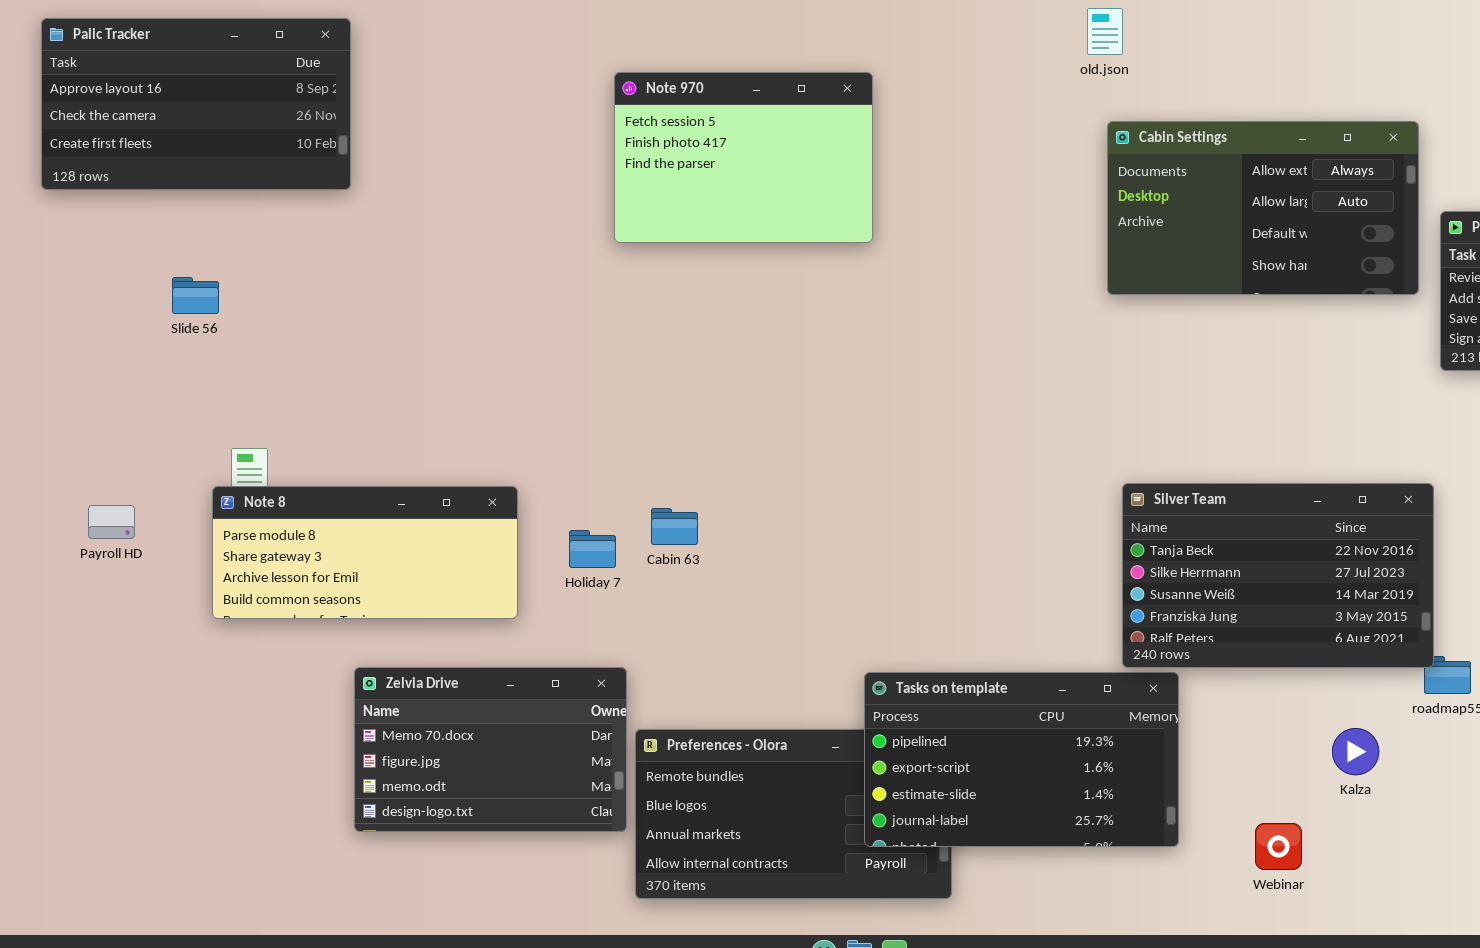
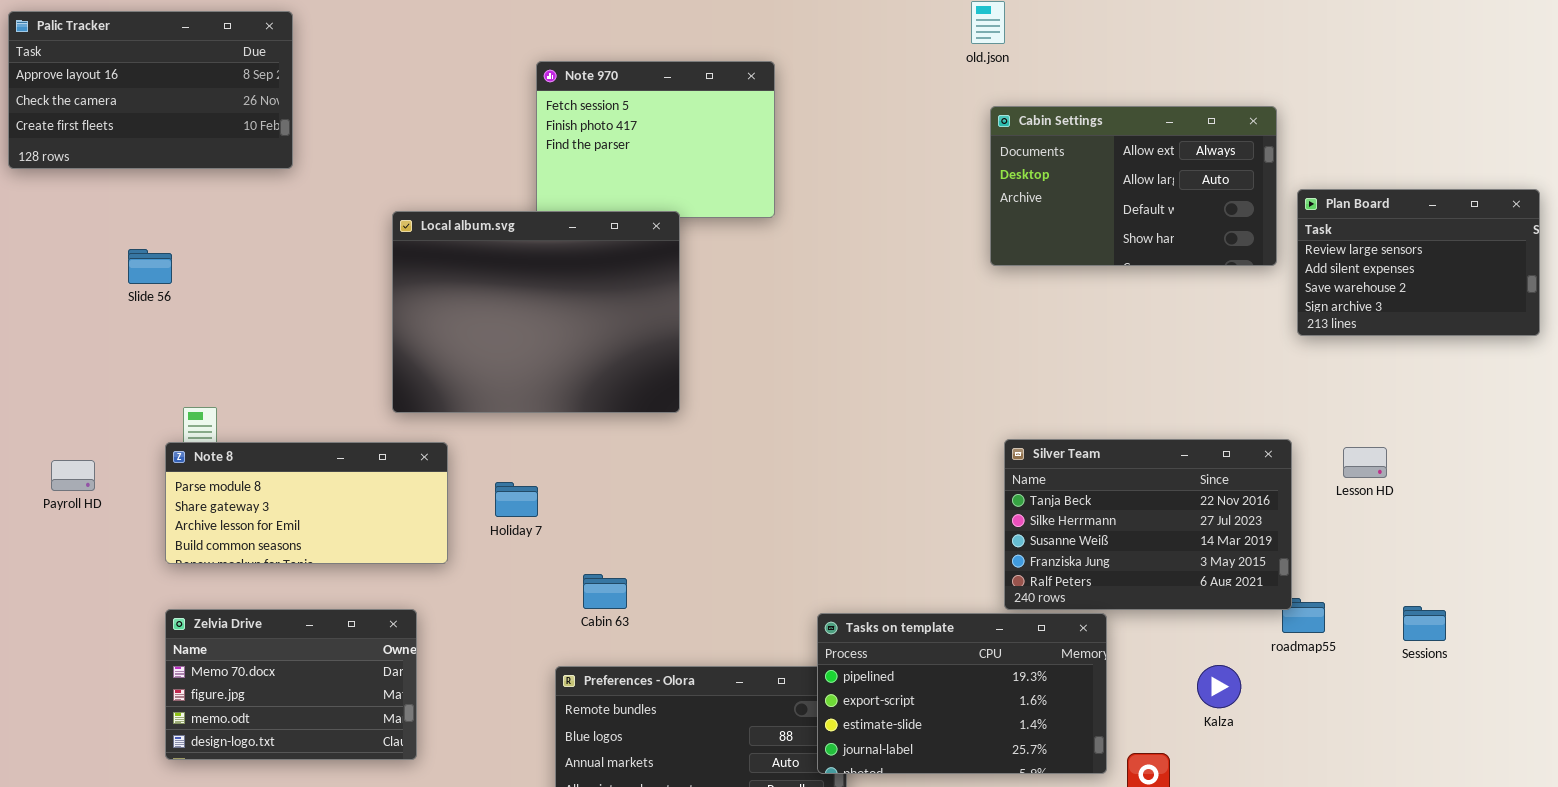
Local album.svg: none -> [392,211,680,413], opened
Cabin 63: [651,508,698,545] -> [583,574,627,609], moved
Zelvia Drive: [354,667,627,832] -> [165,609,417,760], moved
Tasks on template: [864,672,1179,847] -> [817,613,1107,774], moved

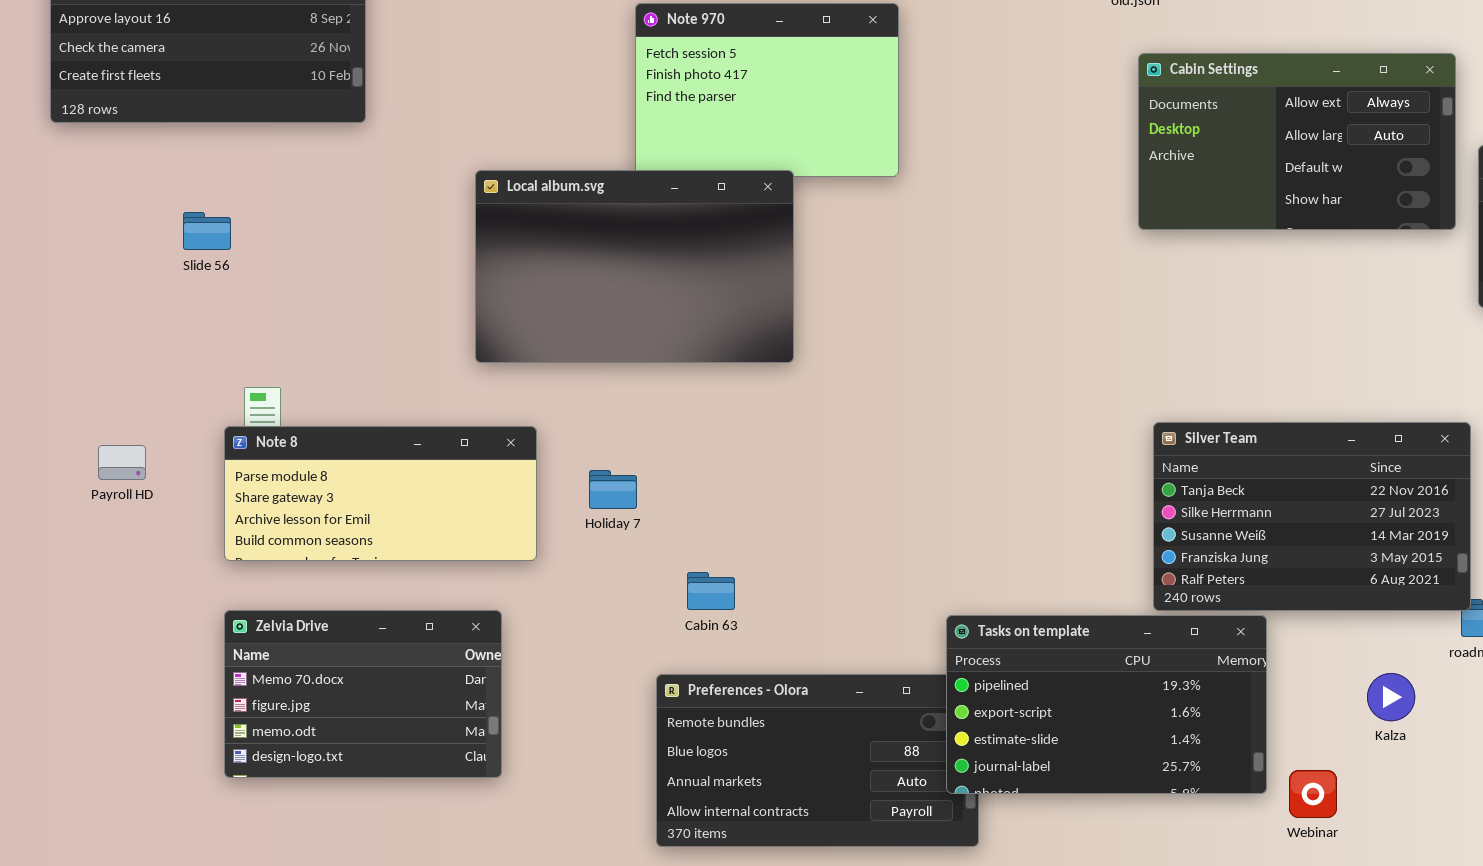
Local album.svg: [392,211,680,413] -> [475,170,794,363], resized

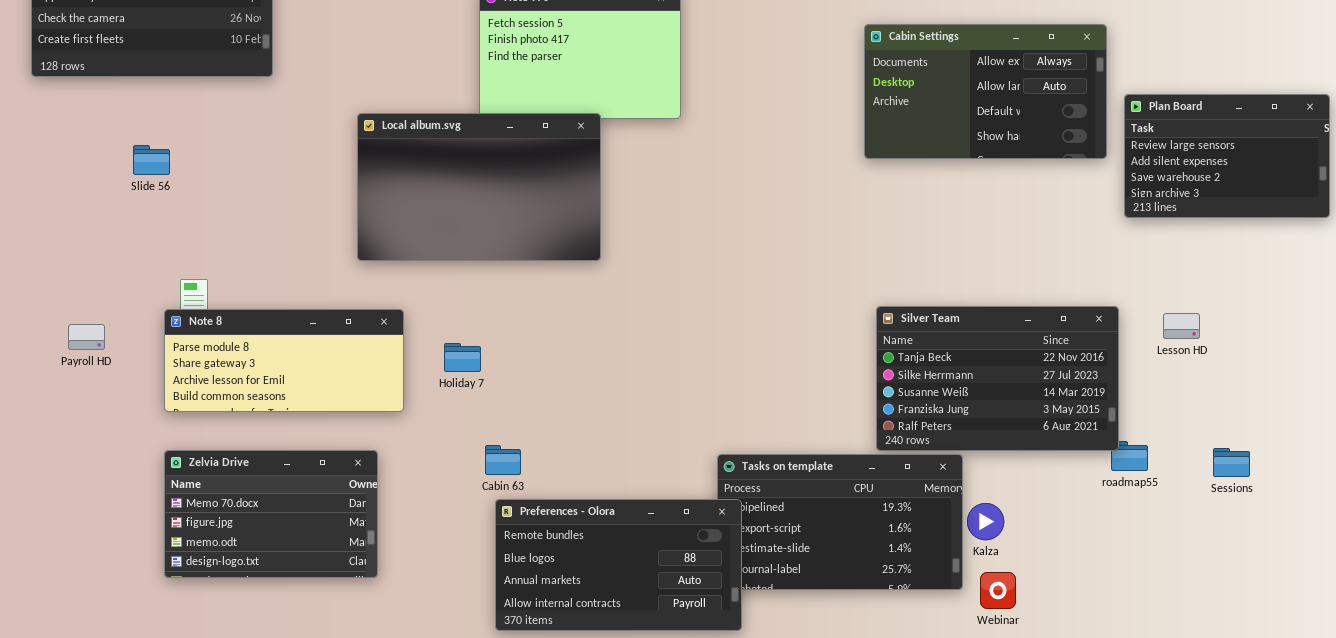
Cabin 63: [687,572,735,610] -> [485,445,521,475], moved
Kalza: [1367,673,1415,721] -> [967,503,1004,540], moved
Preferences - Olora: [656,674,979,847] -> [495,499,742,631], raised

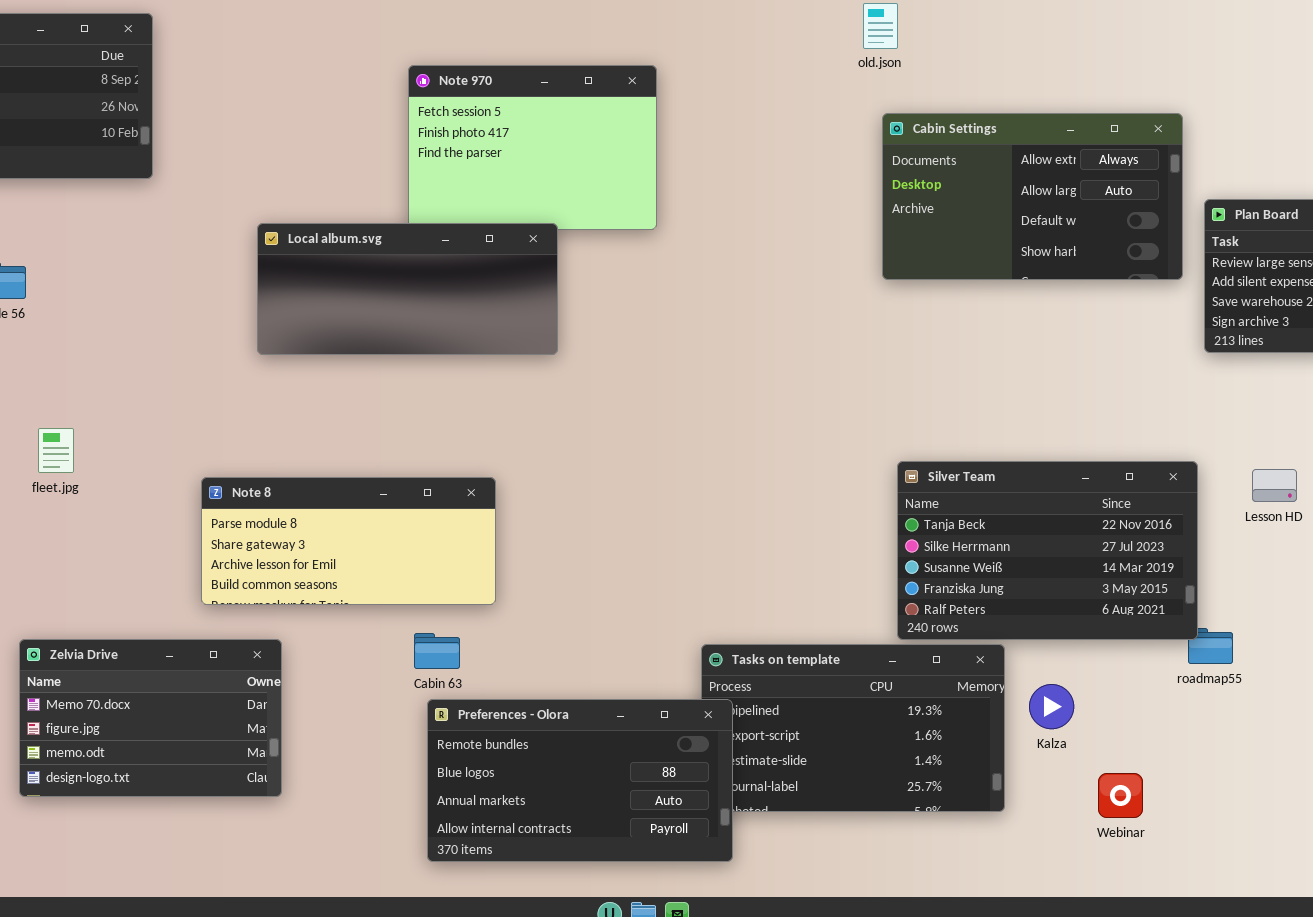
Local album.svg: [357,113,601,261] -> [257,223,558,355], resized
Note 8: [164,309,404,412] -> [201,477,496,605], moved
Kalza: [967,503,1004,540] -> [1029,684,1074,729], moved
Webinar: [980,572,1016,609] -> [1098,773,1143,818], moved

